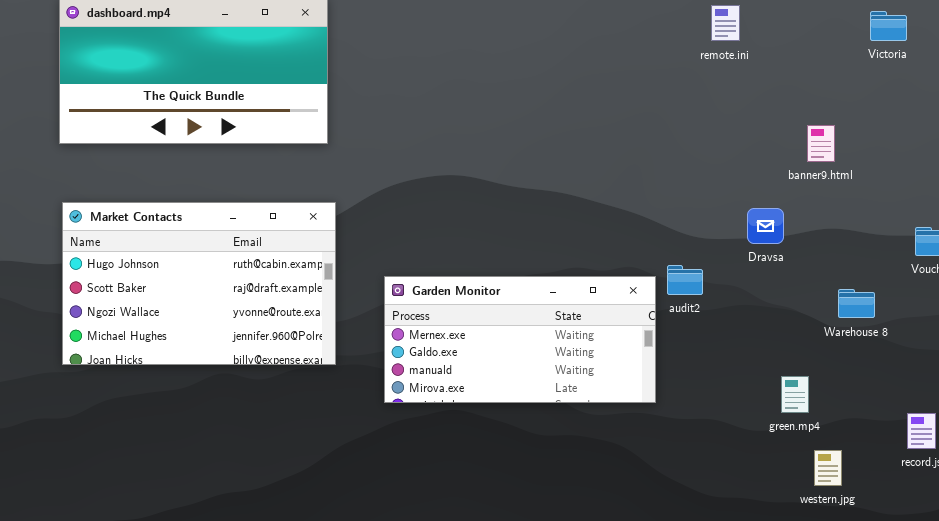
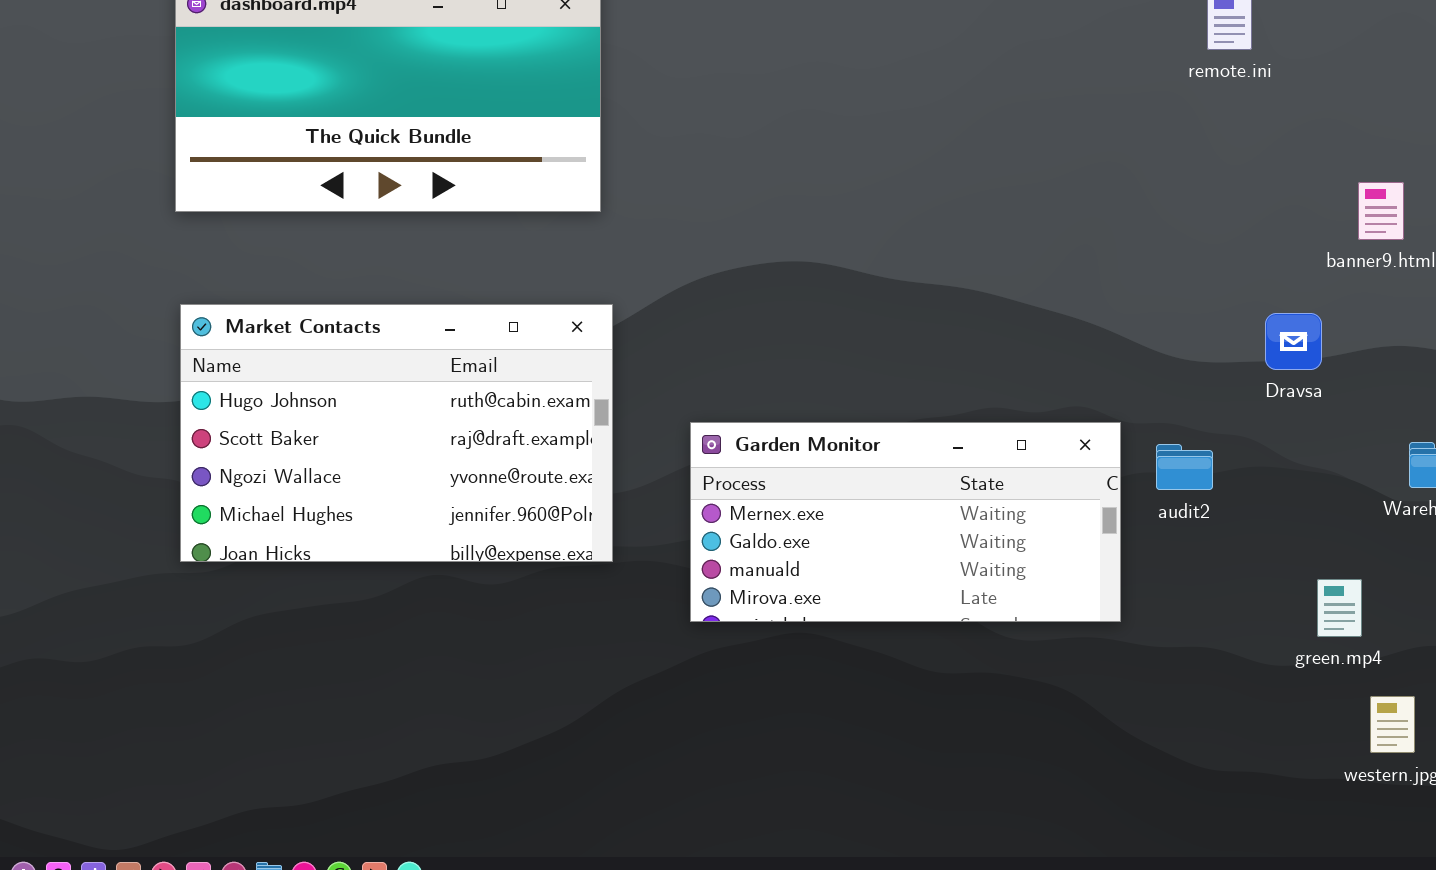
audit2: [667,265,703,295] -> [1156,444,1213,490], moved

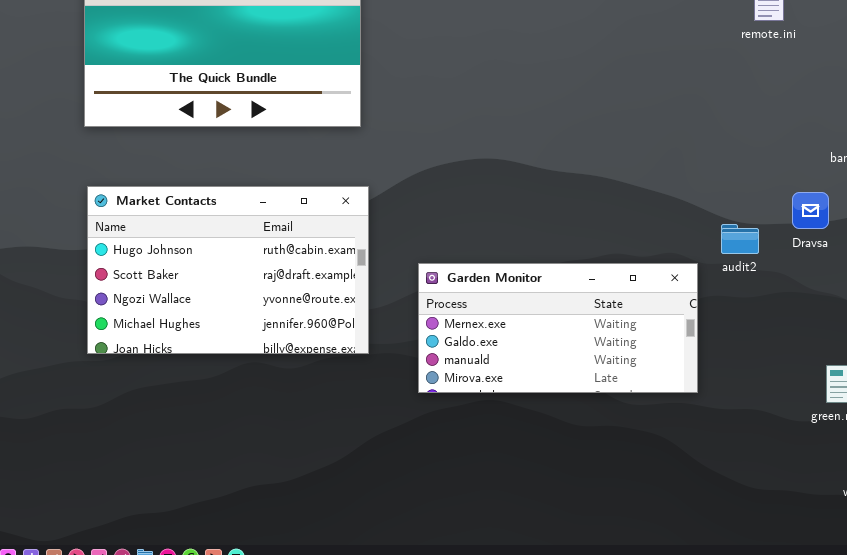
audit2: [1156,444,1213,490] -> [721,224,759,254], moved

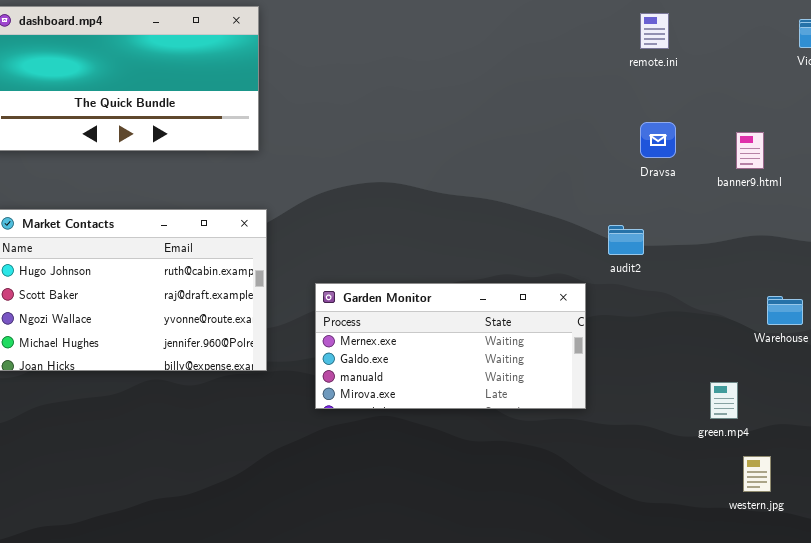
Dravsa: [792,192,829,229] -> [640,122,676,158], moved
audit2: [721,224,759,254] -> [608,225,644,255], moved

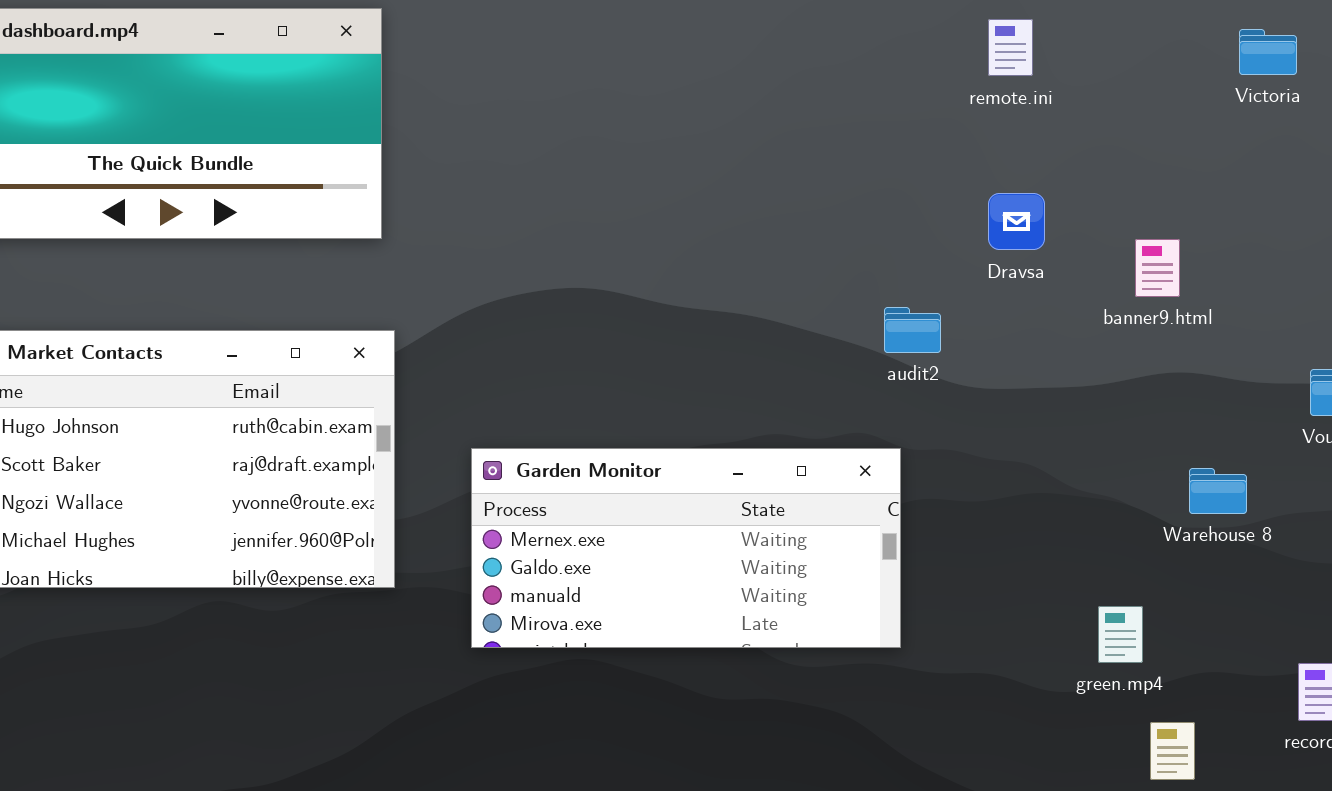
banner9.html: [736,132,764,169] -> [1135,239,1180,297], moved
audit2: [608,225,644,255] -> [884,307,941,353], moved

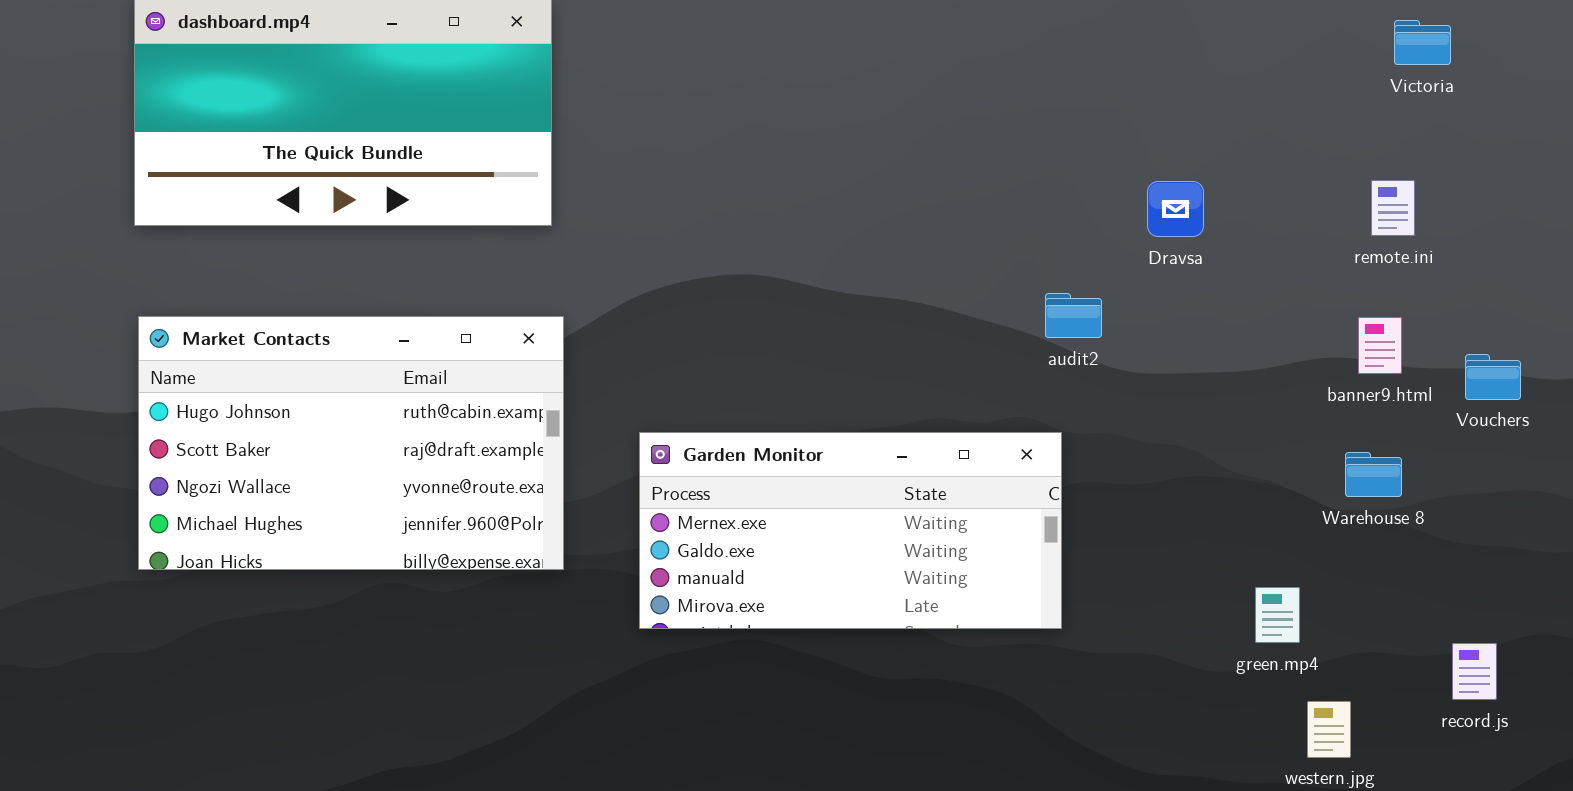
remote.ini: [988,19,1033,76] -> [1371,180,1415,236], moved
banner9.html: [1135,239,1180,297] -> [1358,317,1402,374], moved

